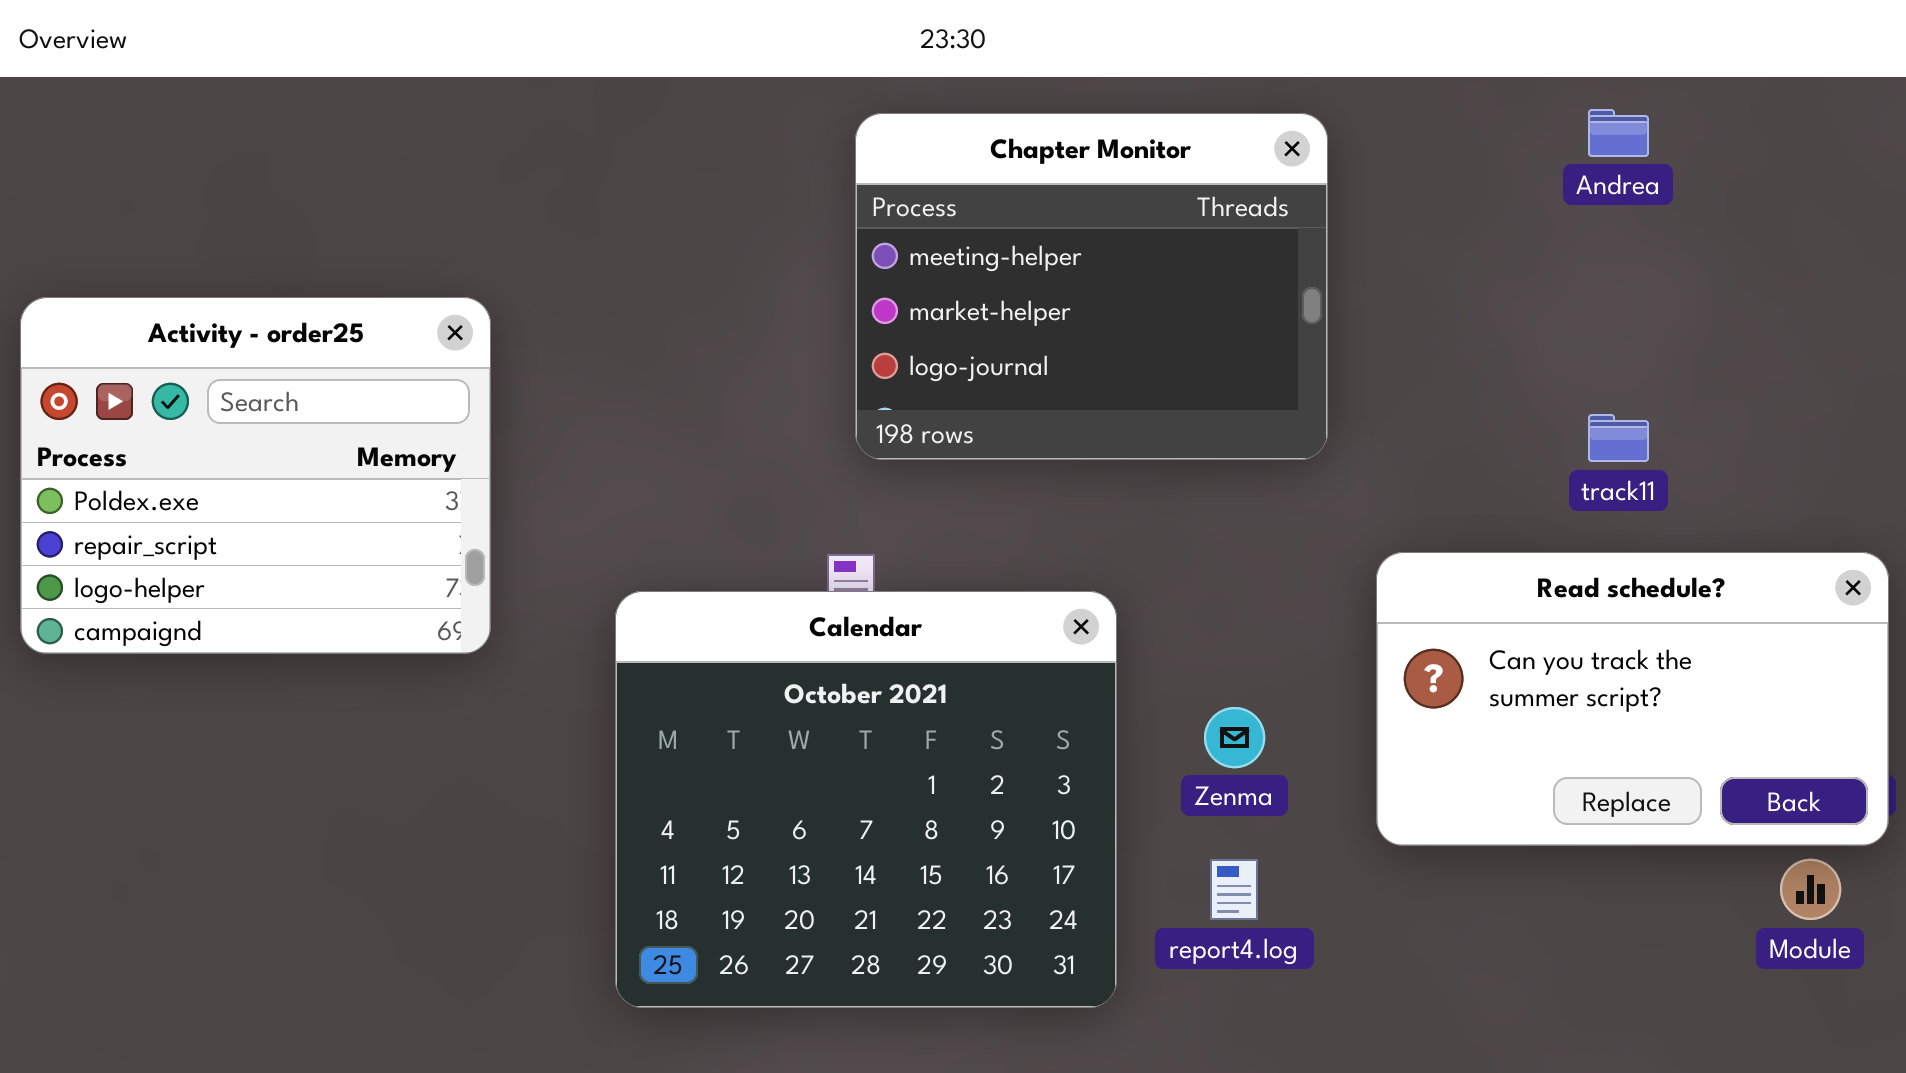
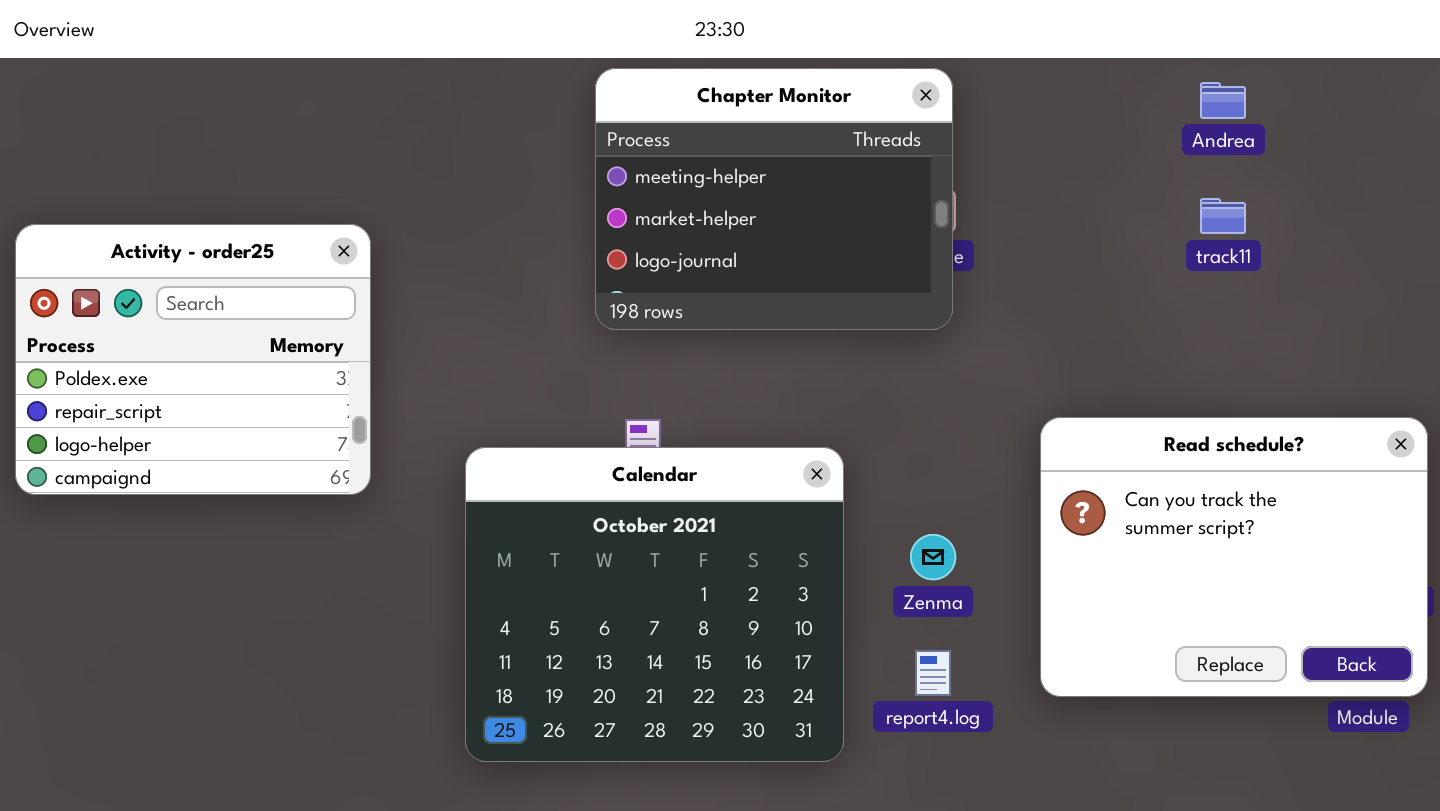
Chapter Monitor: [855,113,1328,460] -> [595,68,953,330], moved
track11: [1588,414,1649,462] -> [1200,198,1246,234], moved
Read schedule?: [1376,552,1889,846] -> [1040,417,1428,697], resized

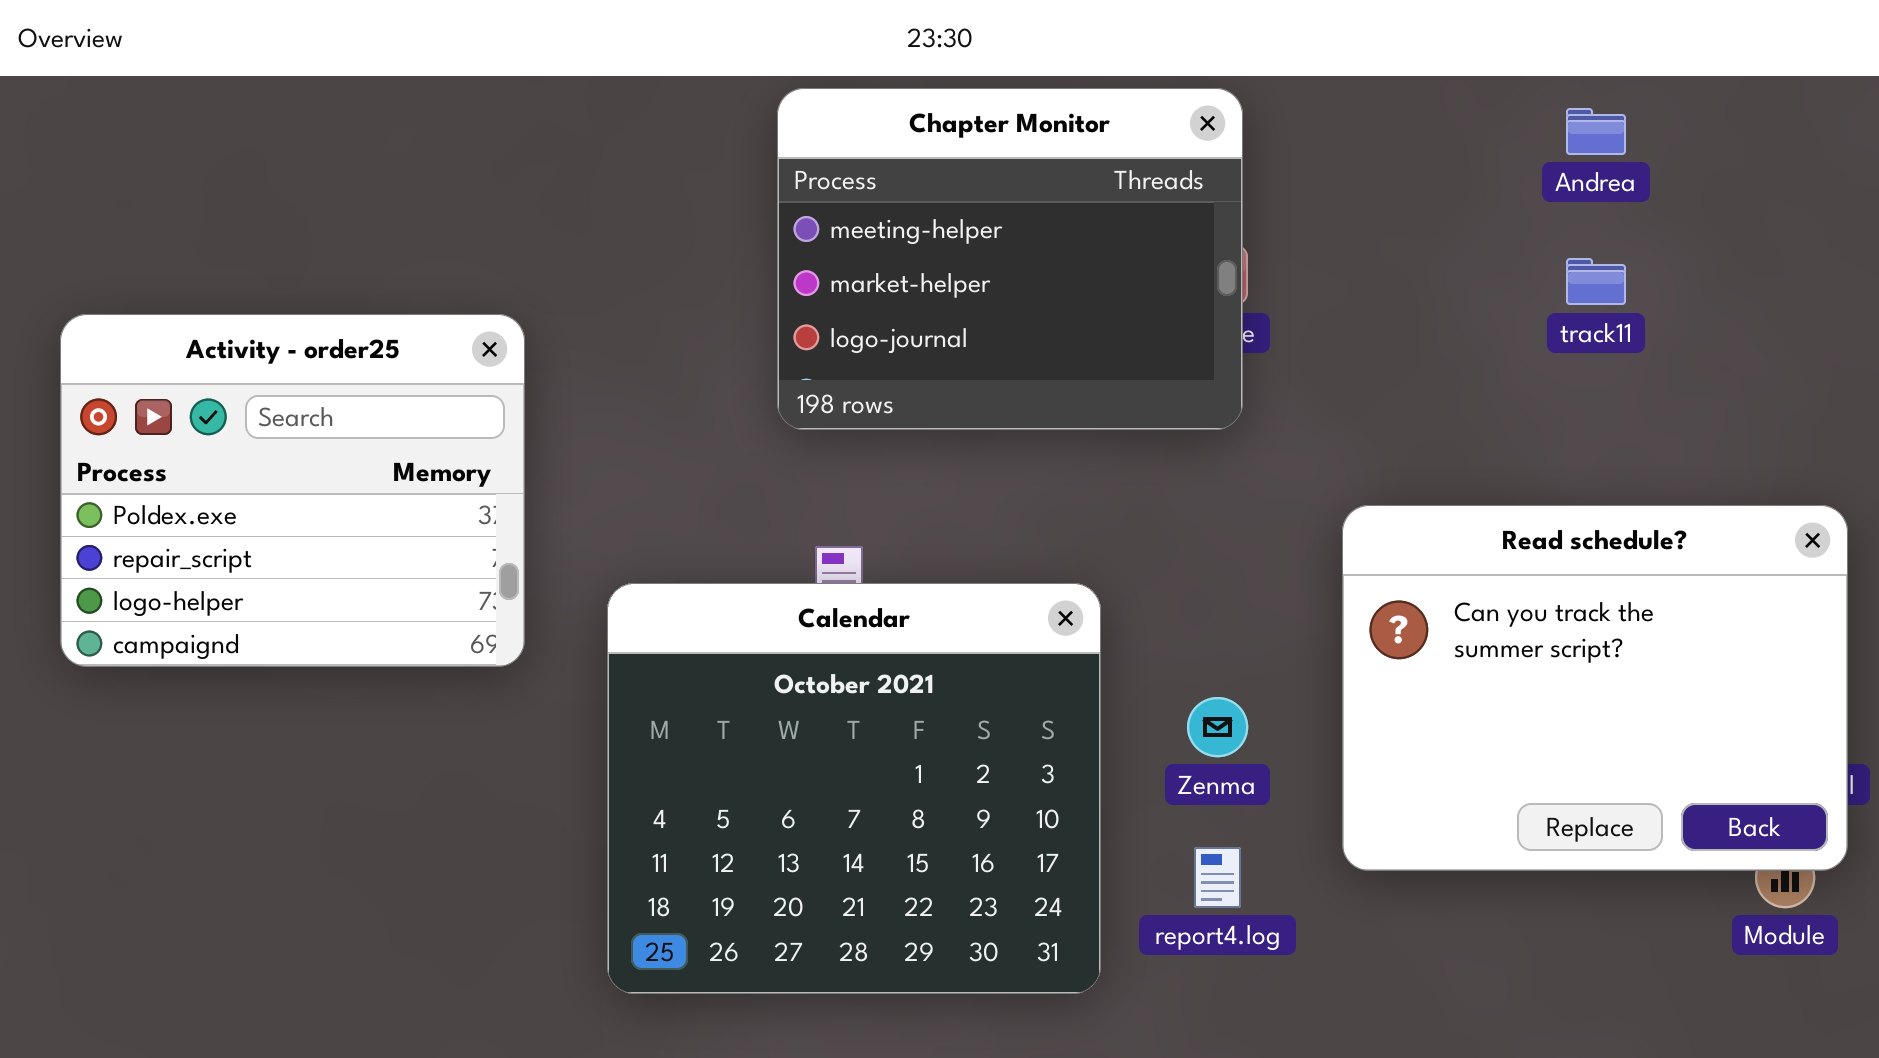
Activity - order25: [15,224,371,495] -> [60,314,525,667], moved
Read schedule?: [1040,417,1428,697] -> [1342,505,1848,871], moved

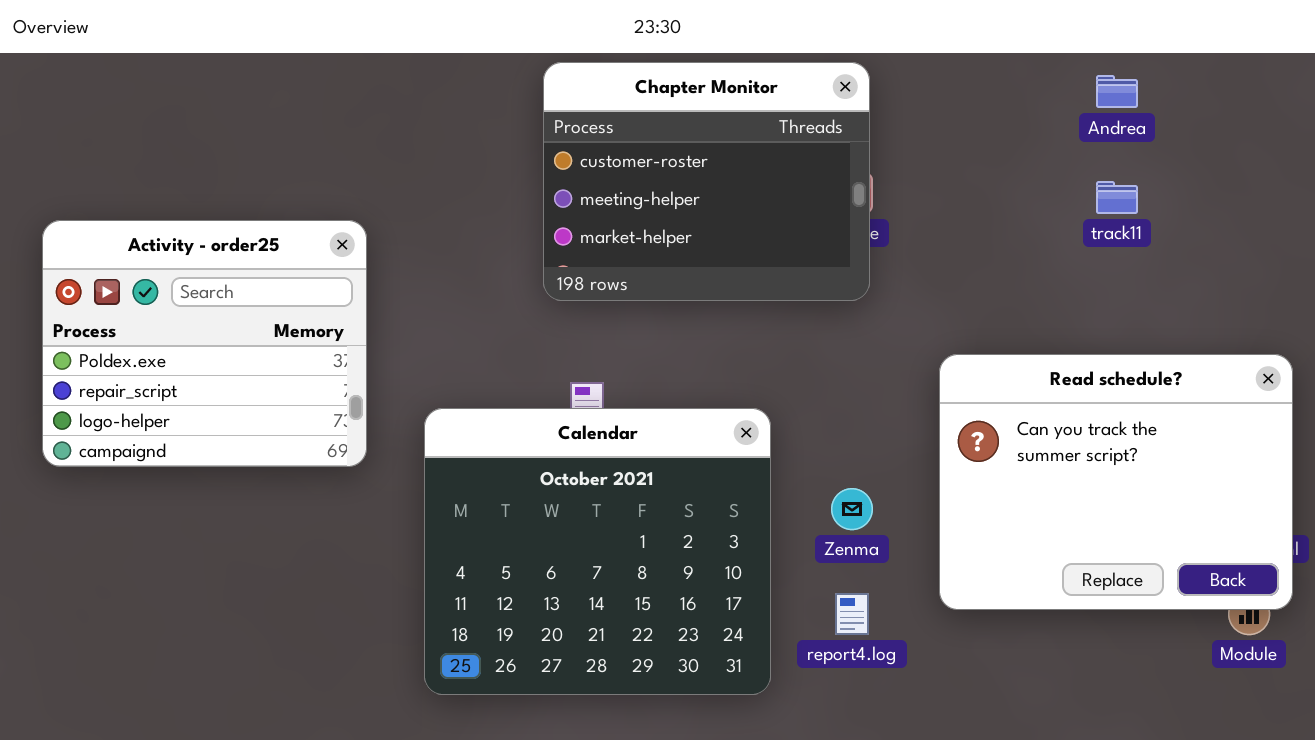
Chapter Monitor: [777,88,1243,430] -> [543,62,870,301], scrolled up 1 row

